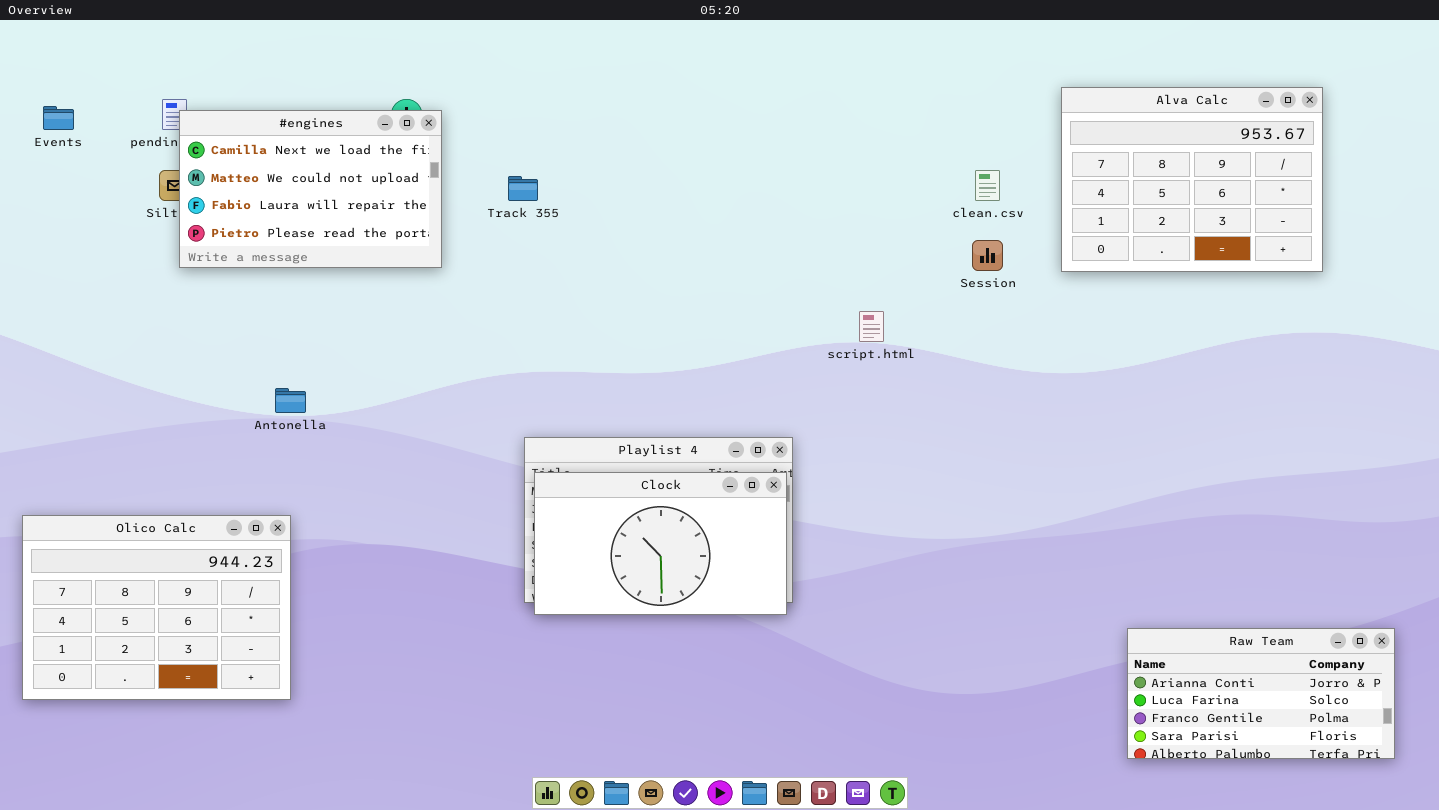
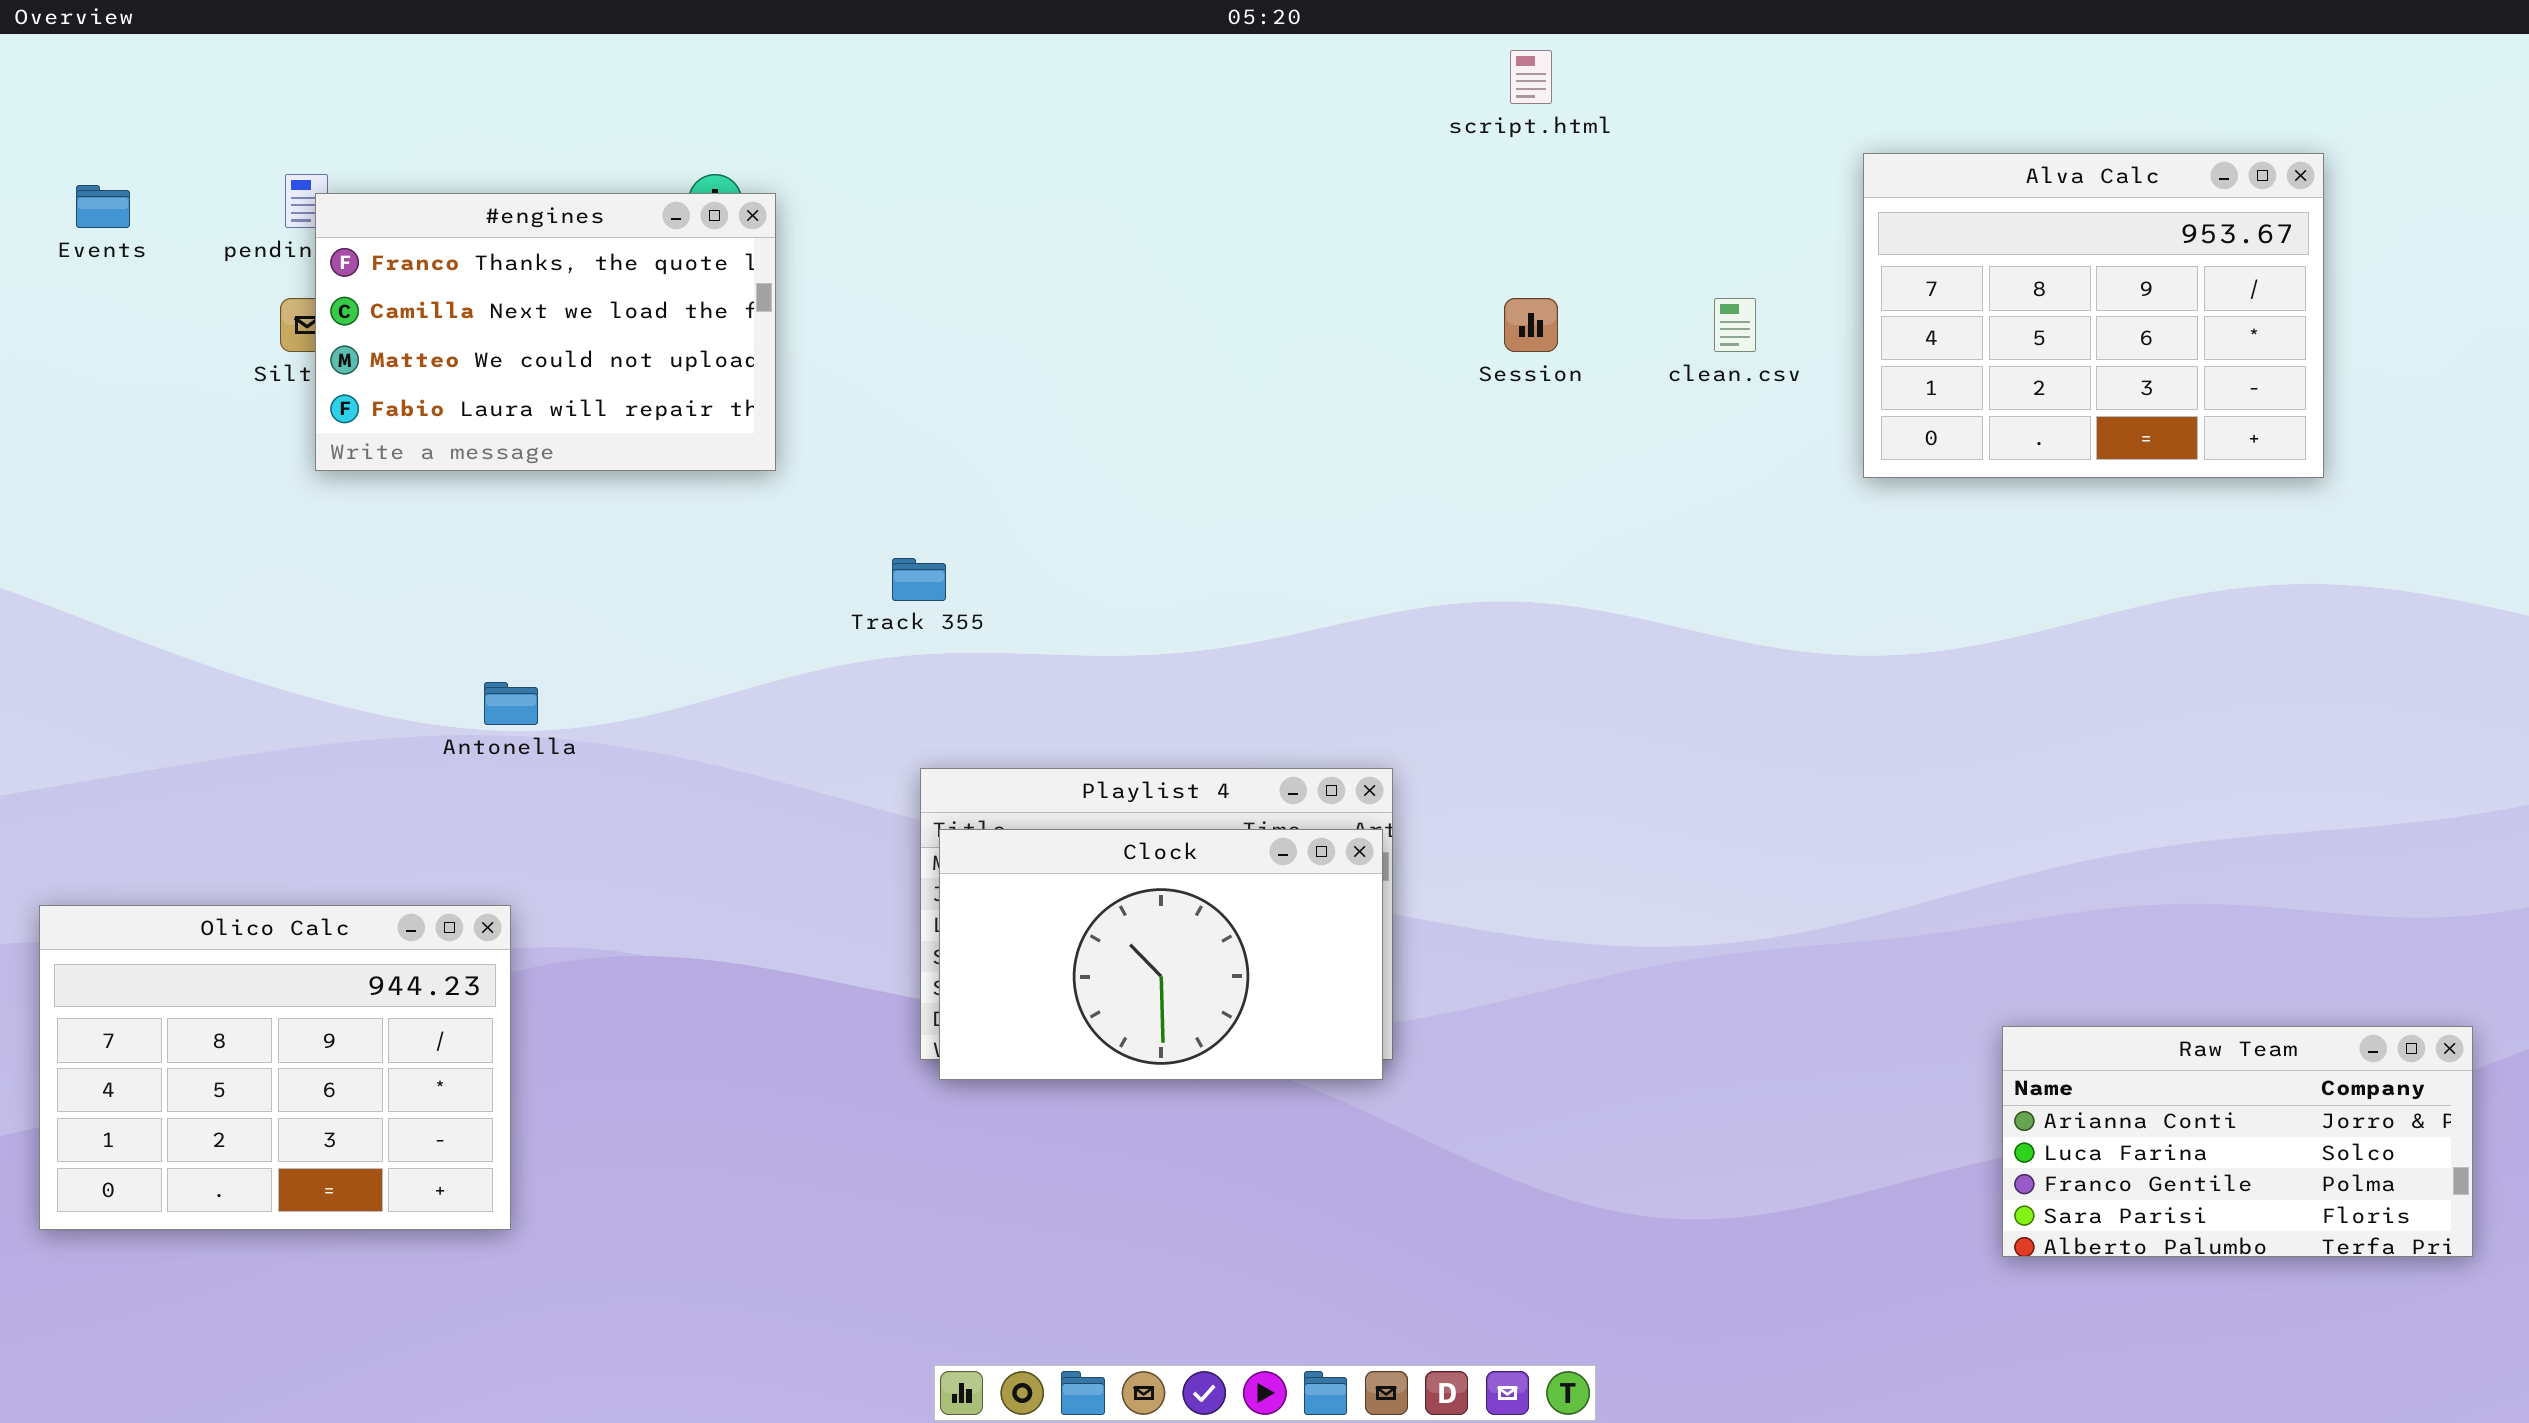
#engines: [179,110,442,268] -> [315,193,776,471], scrolled up 1 row
Track 355: [508,176,538,201] -> [892,558,946,601], moved
Session: [972,240,1003,271] -> [1504,298,1558,352], moved
script.html: [859,311,884,342] -> [1510,50,1552,104], moved
Raw Team: [1127,628,1395,759] -> [2002,1026,2473,1257], moved

